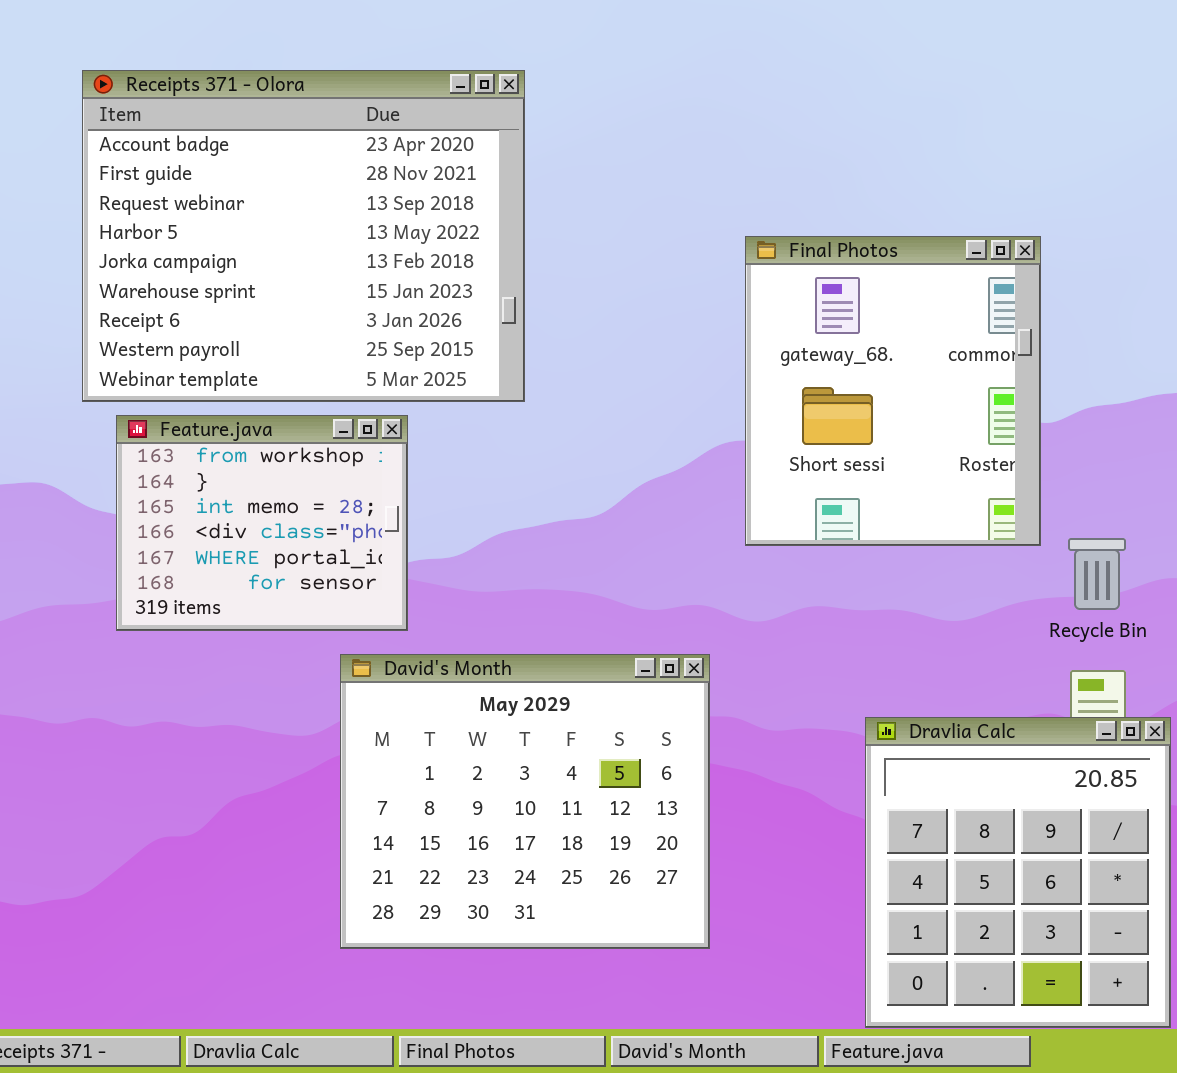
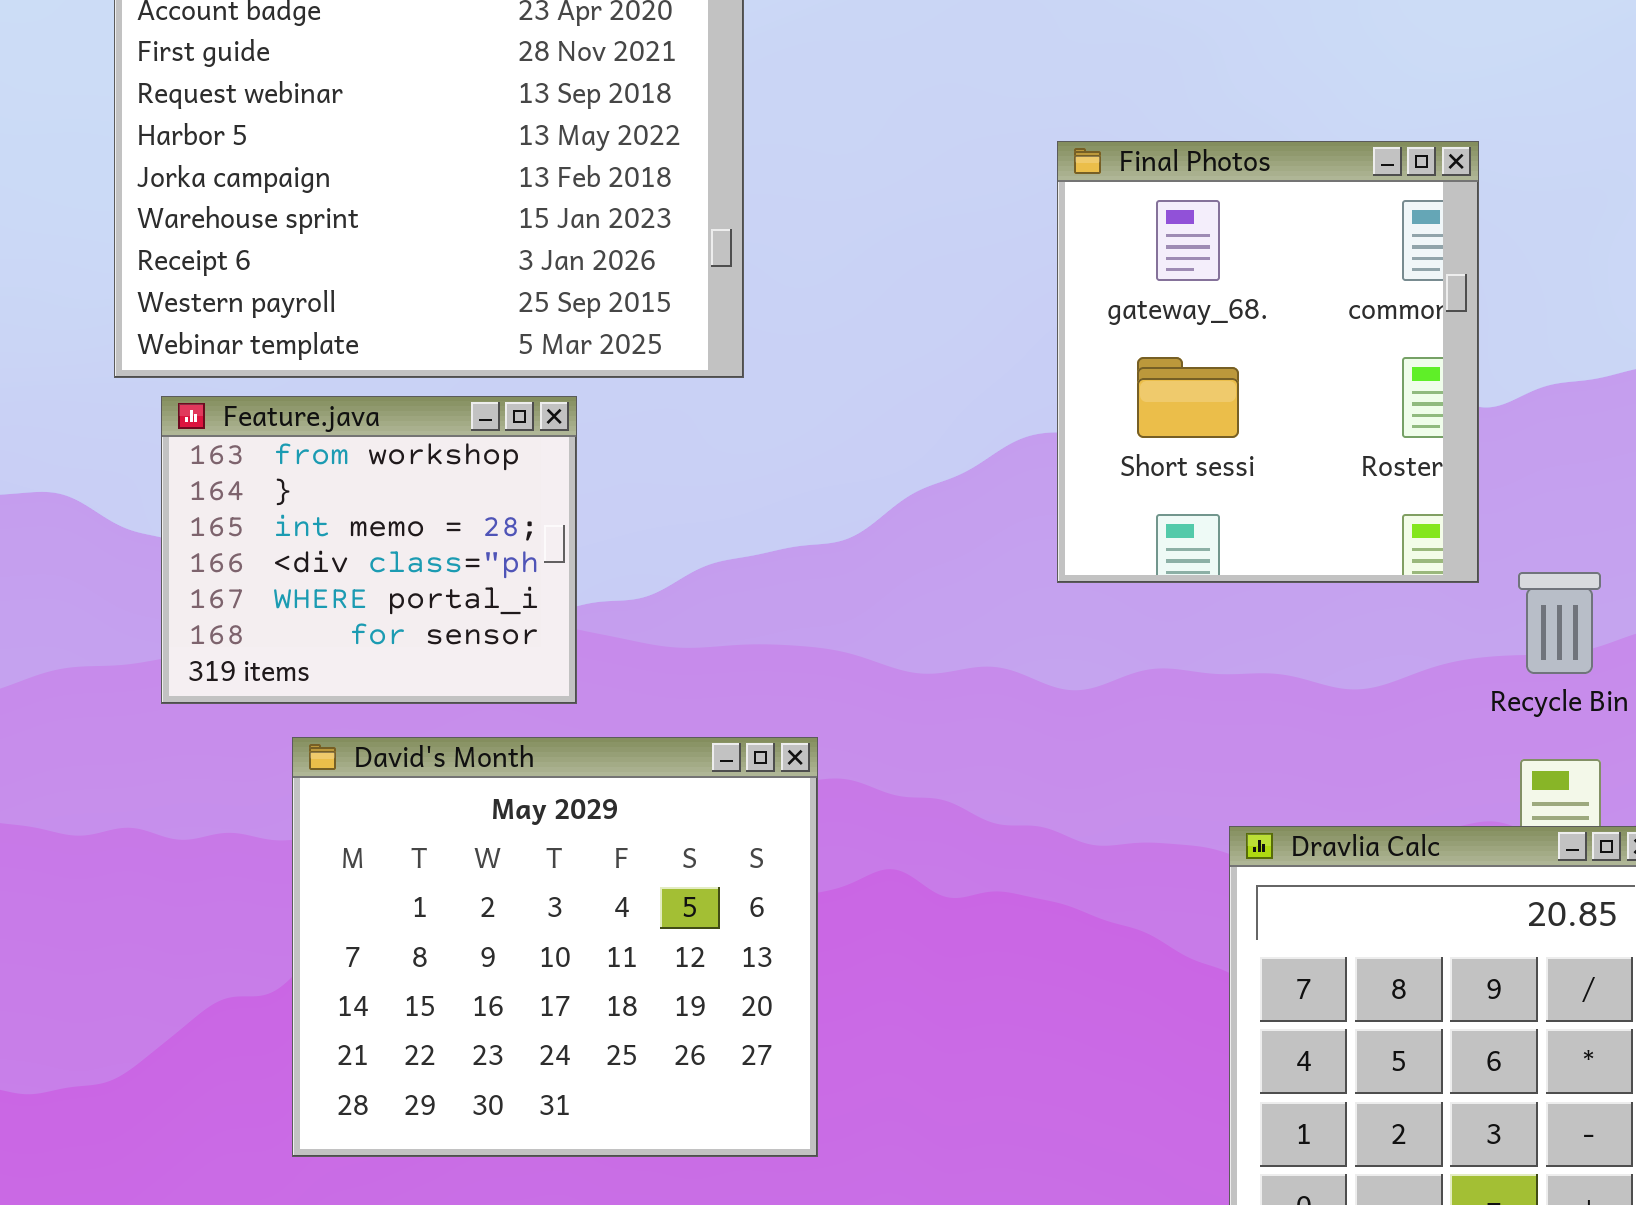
David's Month: [340,654,710,949] -> [292,737,818,1157], moved

